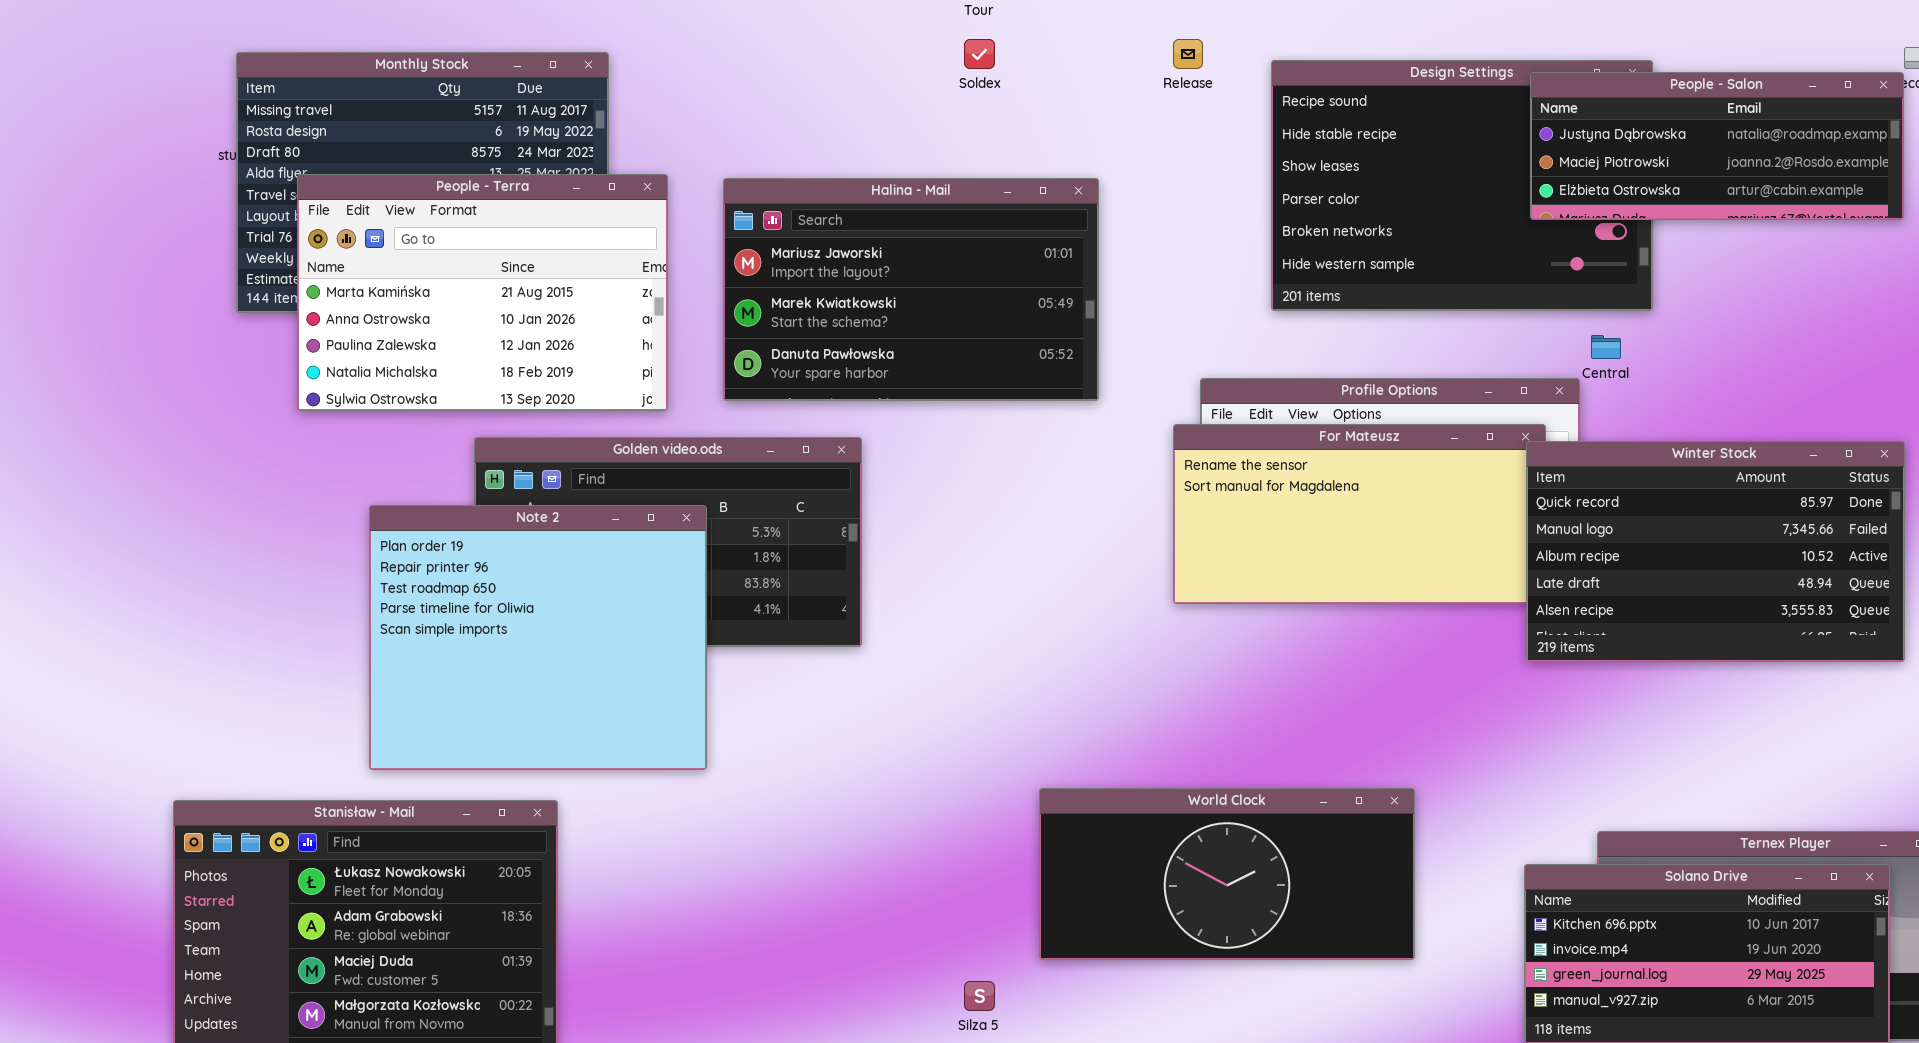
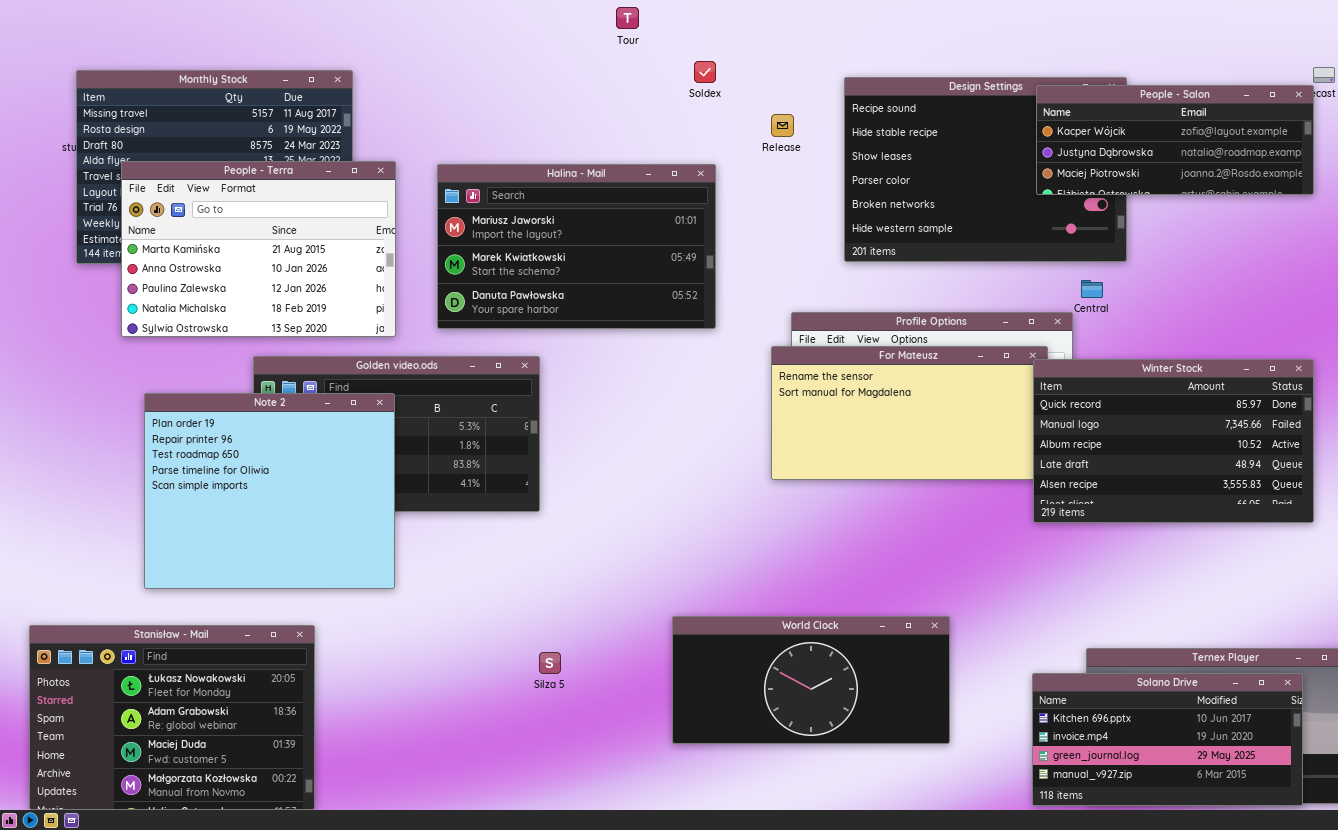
Soldex: [964,39,995,69] -> [694,61,716,83], moved
Release: [1173,39,1203,69] -> [771,114,794,137], moved
People - Salon: [1530,72,1904,220] -> [1036,85,1314,195], scrolled up 1 row
Note 2: [369,505,707,770] -> [144,393,395,589], moved
Silza 5: [964,981,995,1011] -> [539,652,561,674], moved

